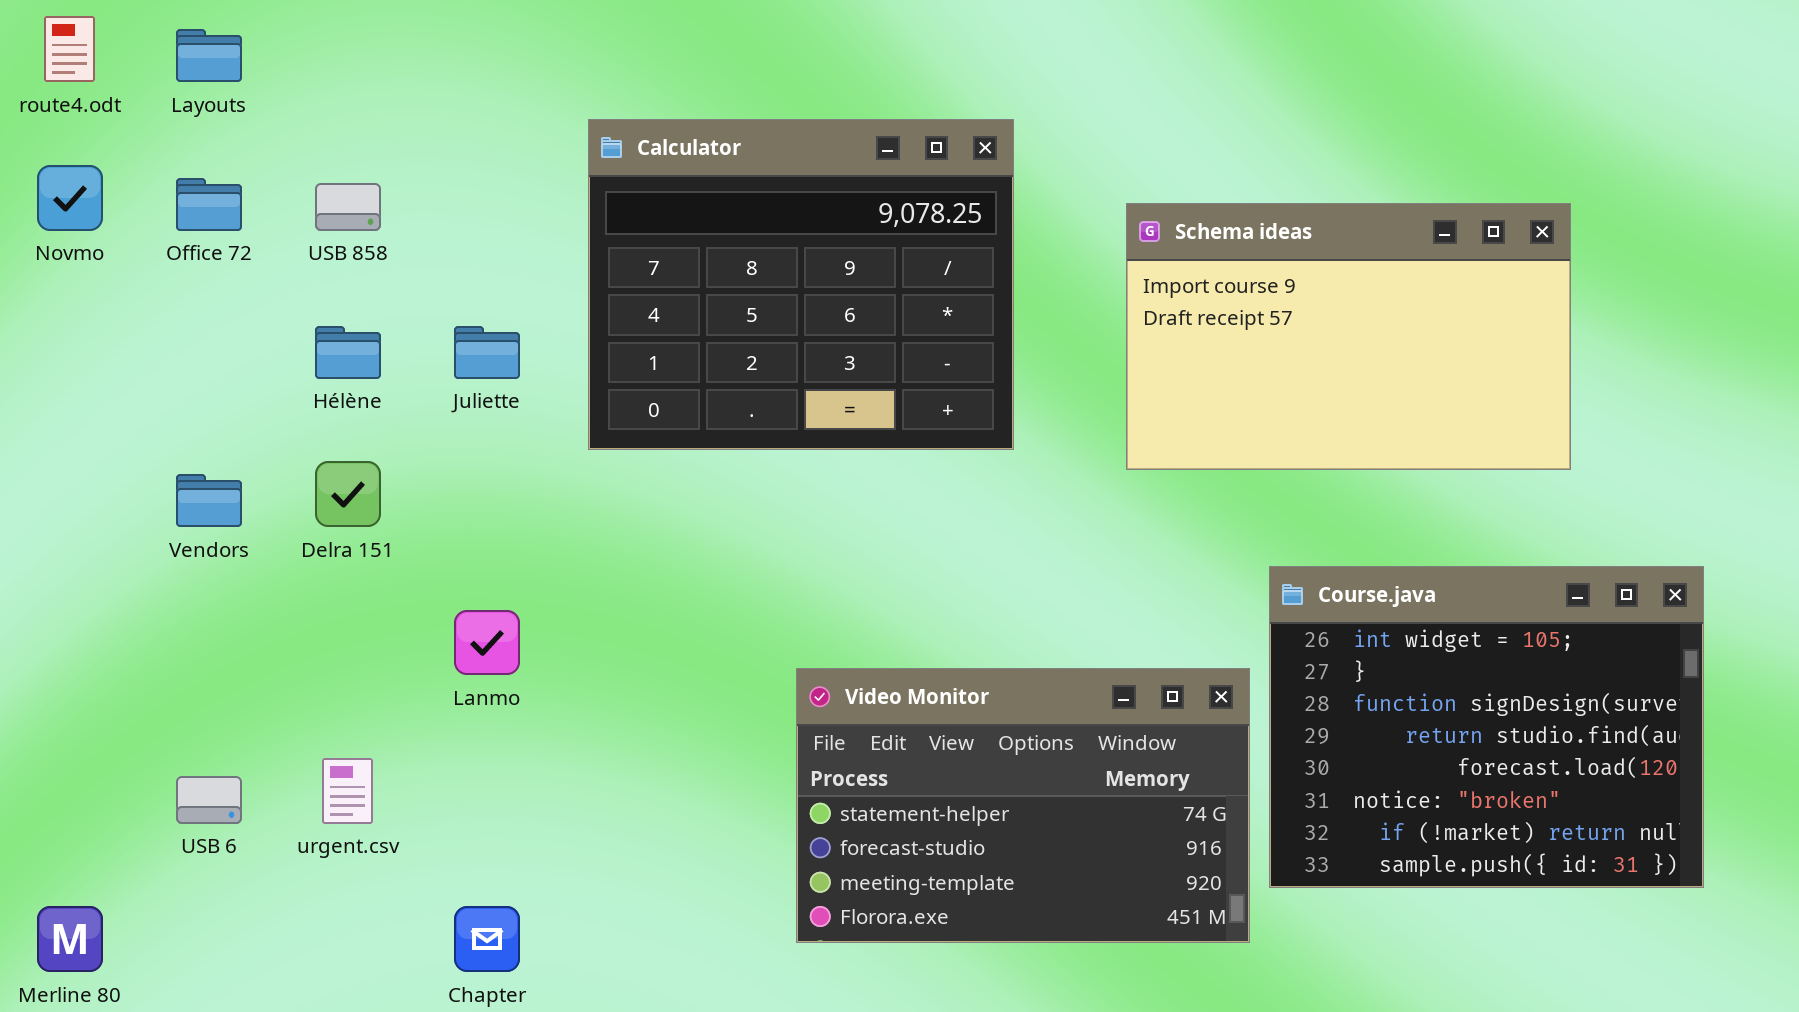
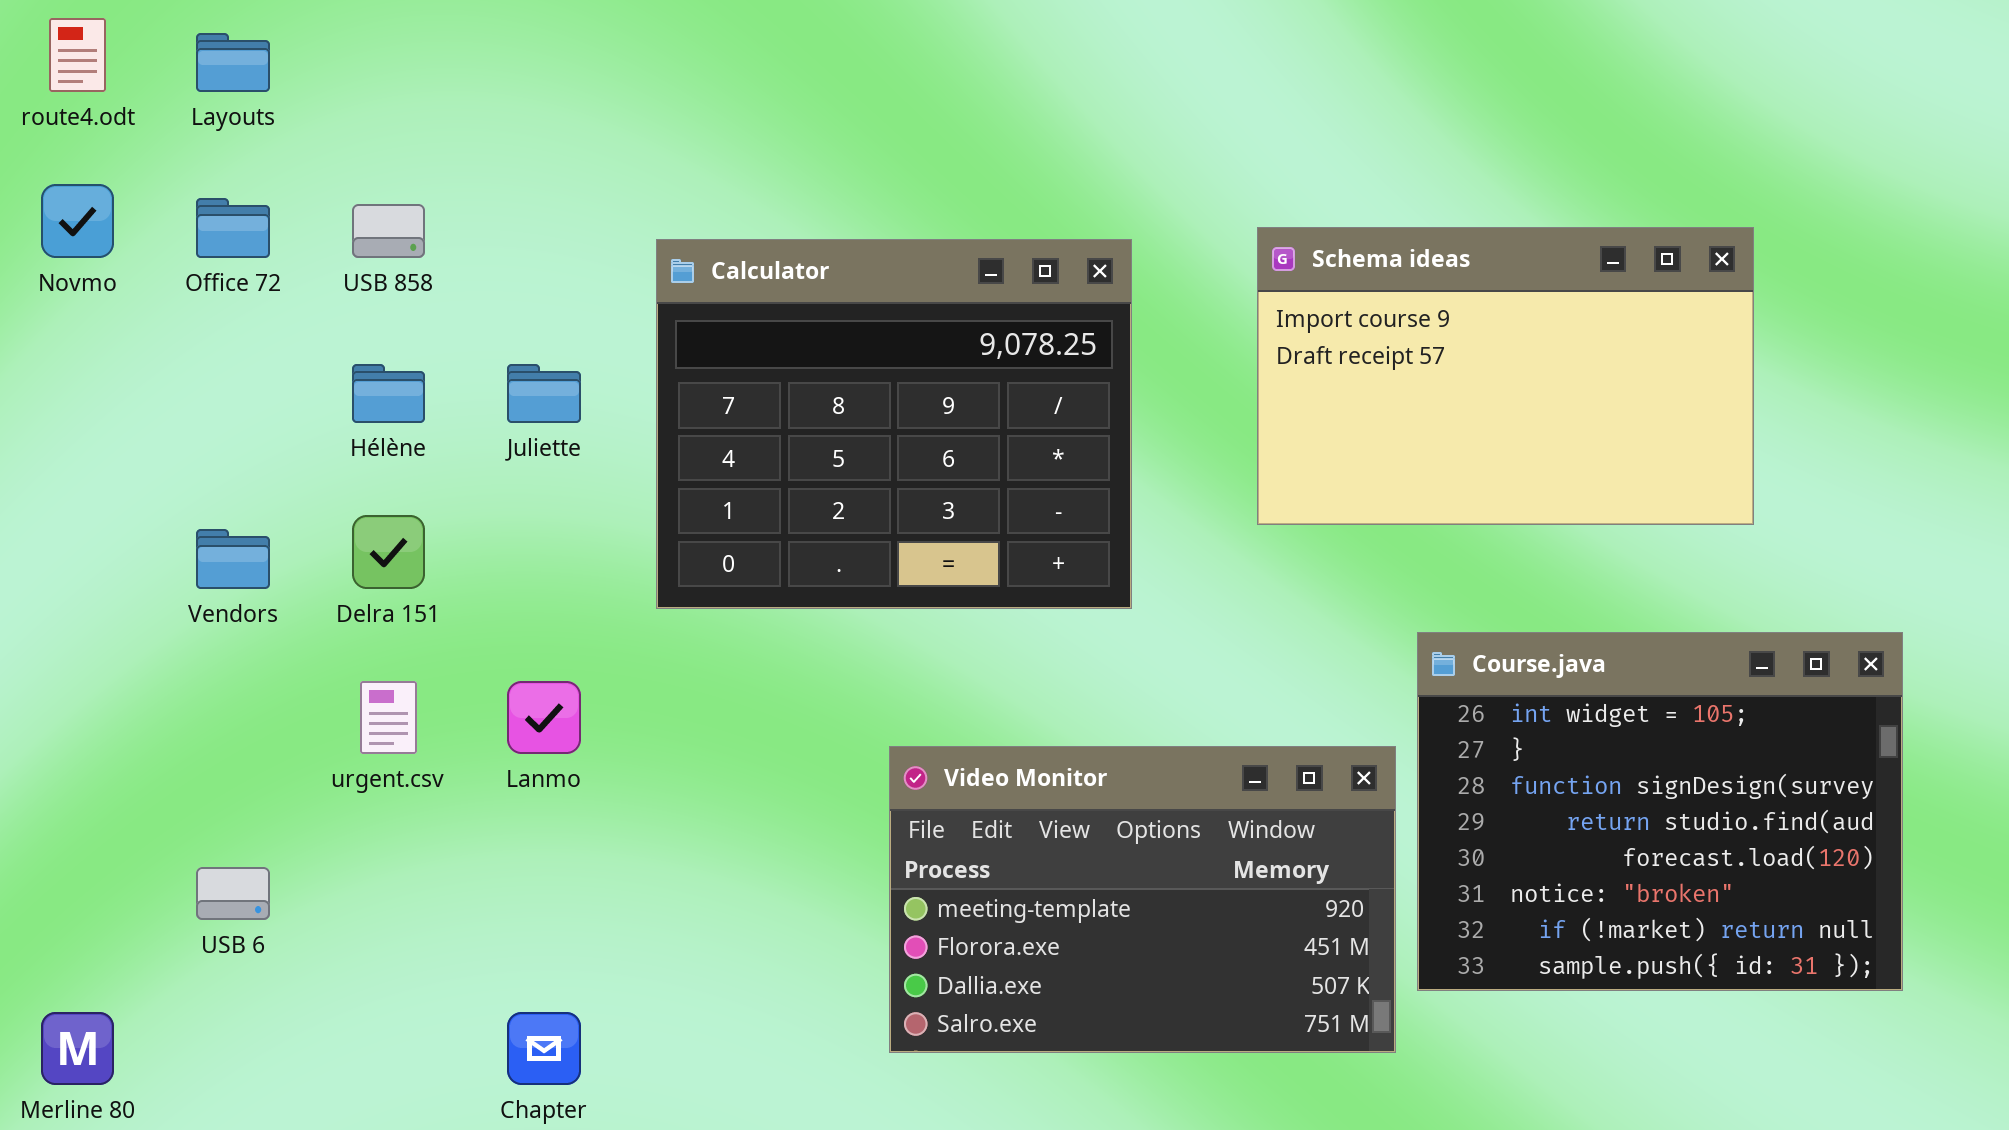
Calculator: [588,119,1014,450] -> [656,239,1132,609], moved
Video Monitor: [796,668,1250,943] -> [889,746,1396,1053], scrolled down 2 rows
urgent.csv: [322,758,373,824] -> [360,681,417,754], moved

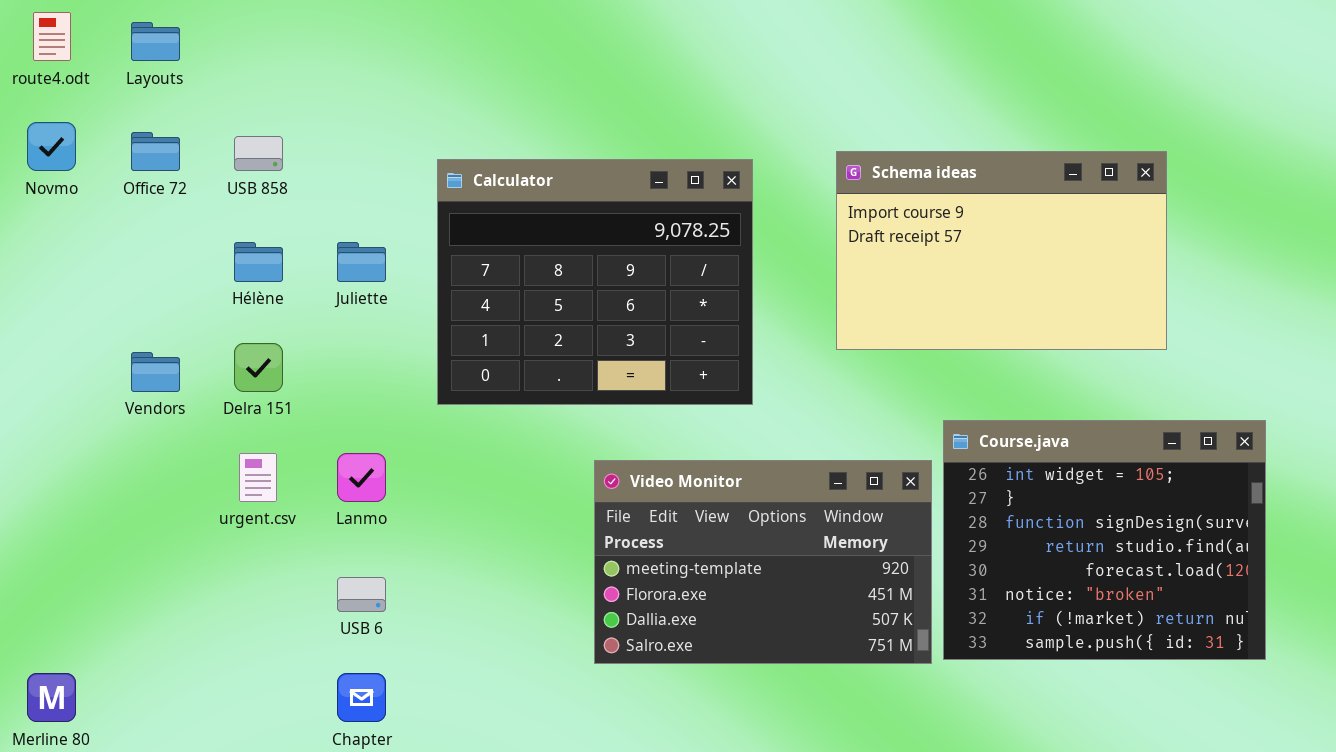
Video Monitor: [889,746,1396,1053] -> [594,460,932,664], moved
USB 6: [196,867,270,920] -> [337,577,386,612], moved

